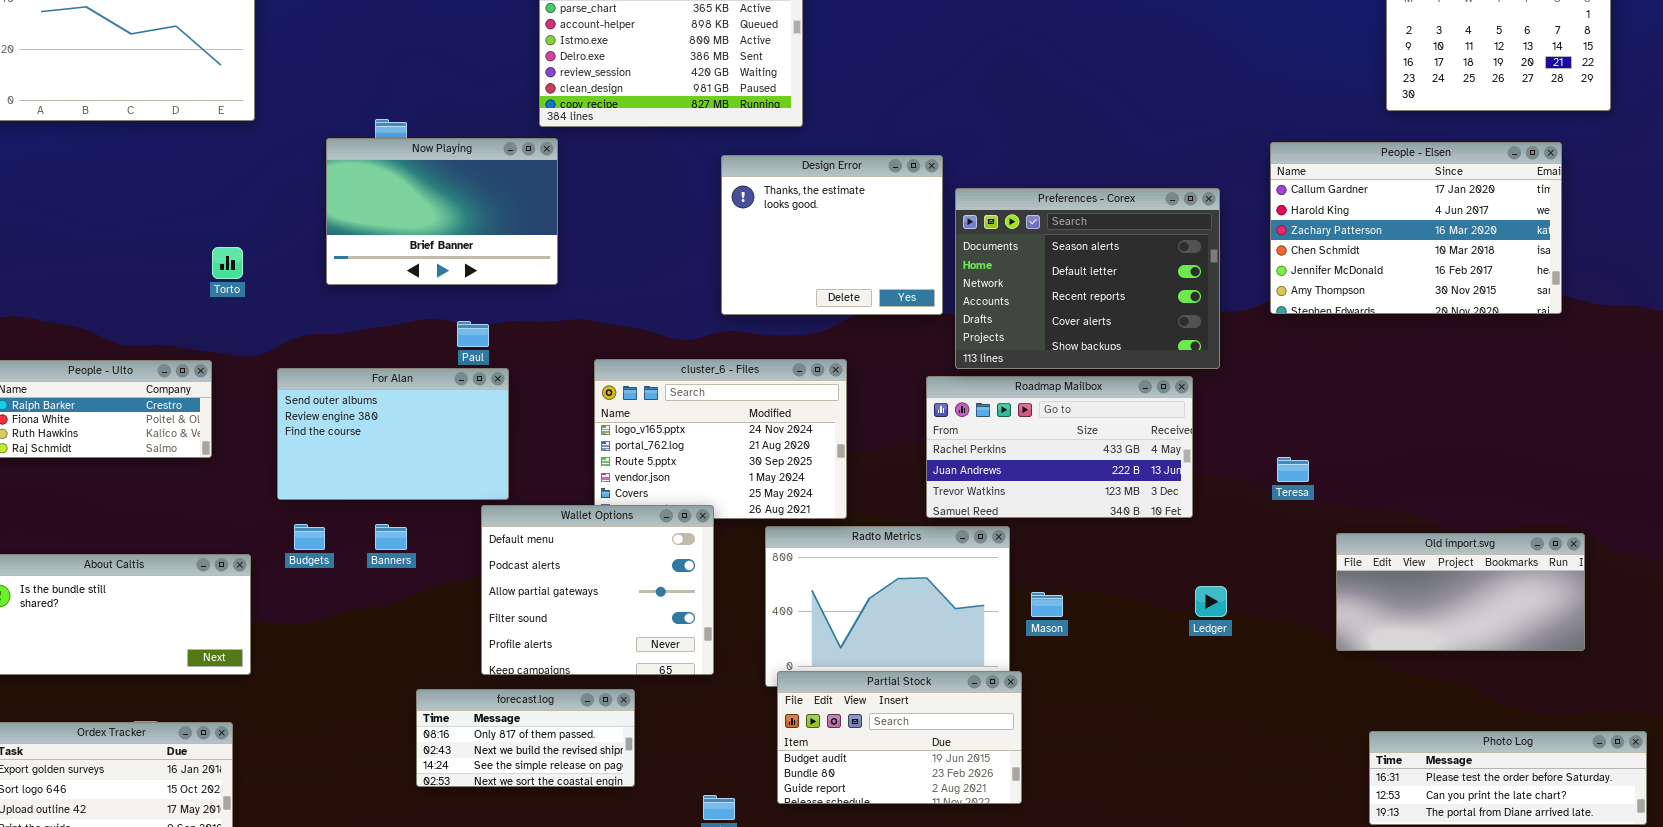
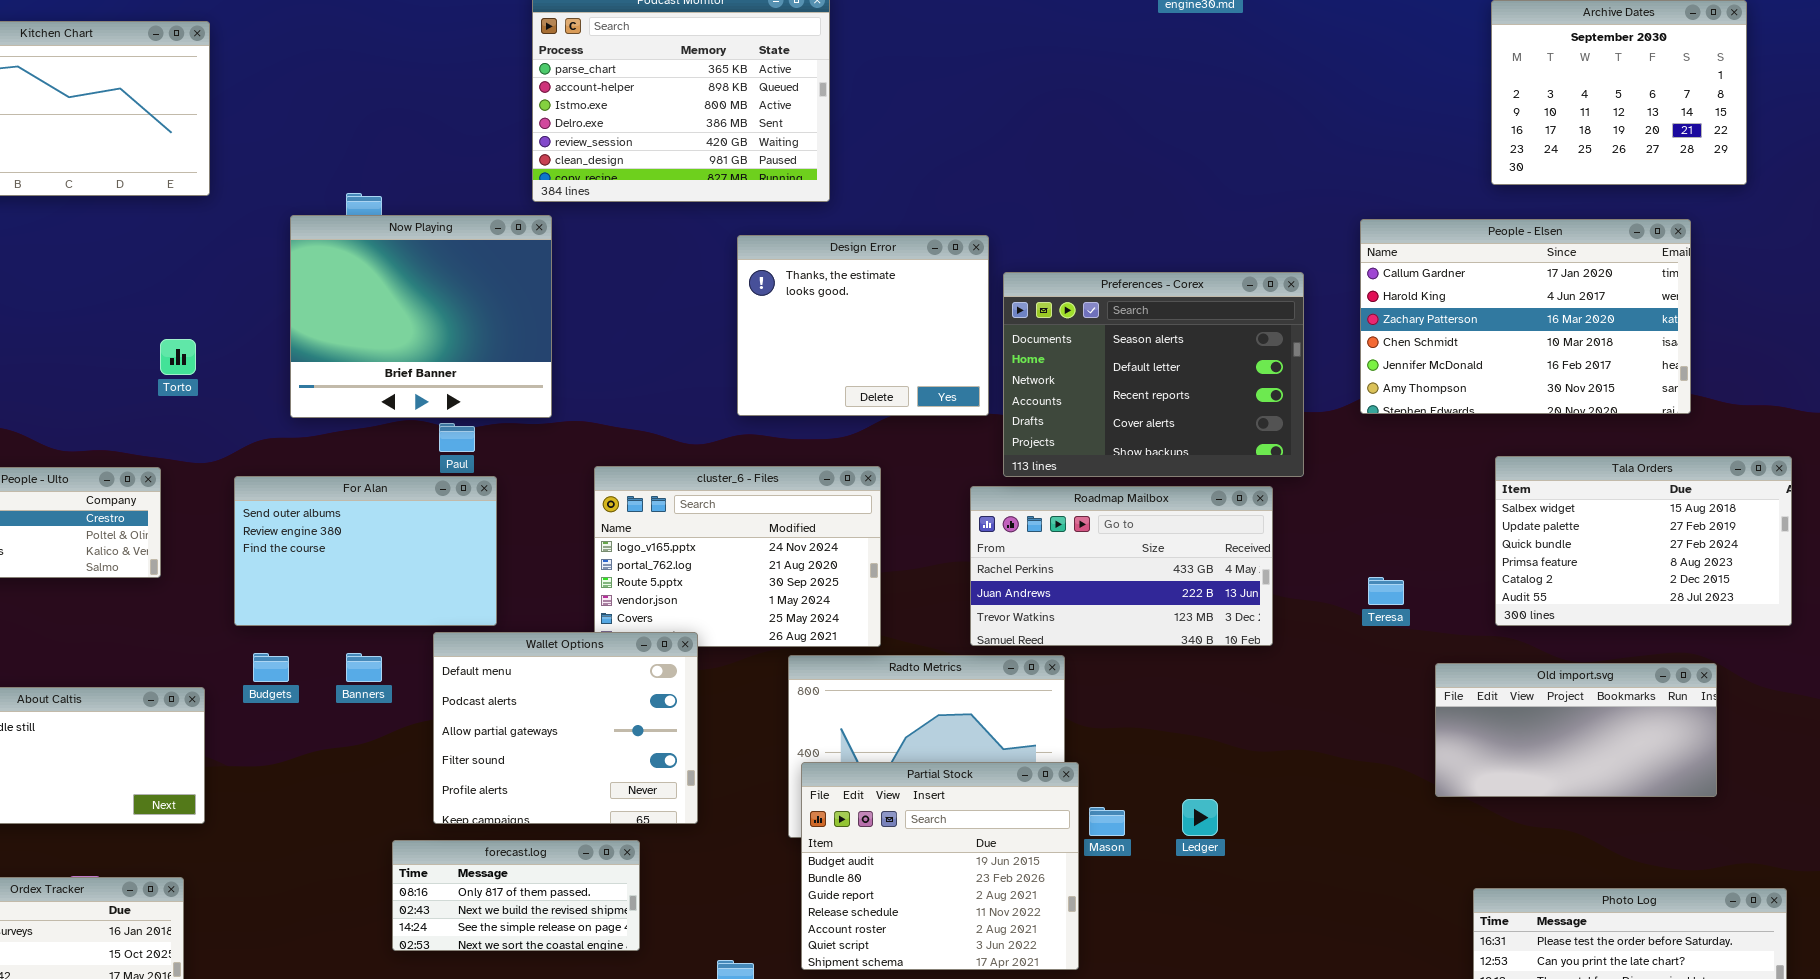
Now Playing: [326,138,558,285] -> [290,215,552,418], resized
Tala Orders: none -> [1495,456,1792,626], opened
Wallet Options: [481,505,714,675] -> [433,632,698,824], moved
Ledger: [1195,586,1227,617] -> [1182,799,1218,836], moved
Mason: [1031,592,1063,617] -> [1089,807,1125,836], moved
Partial Stock: [777,671,1022,804] -> [801,762,1079,970], resized

